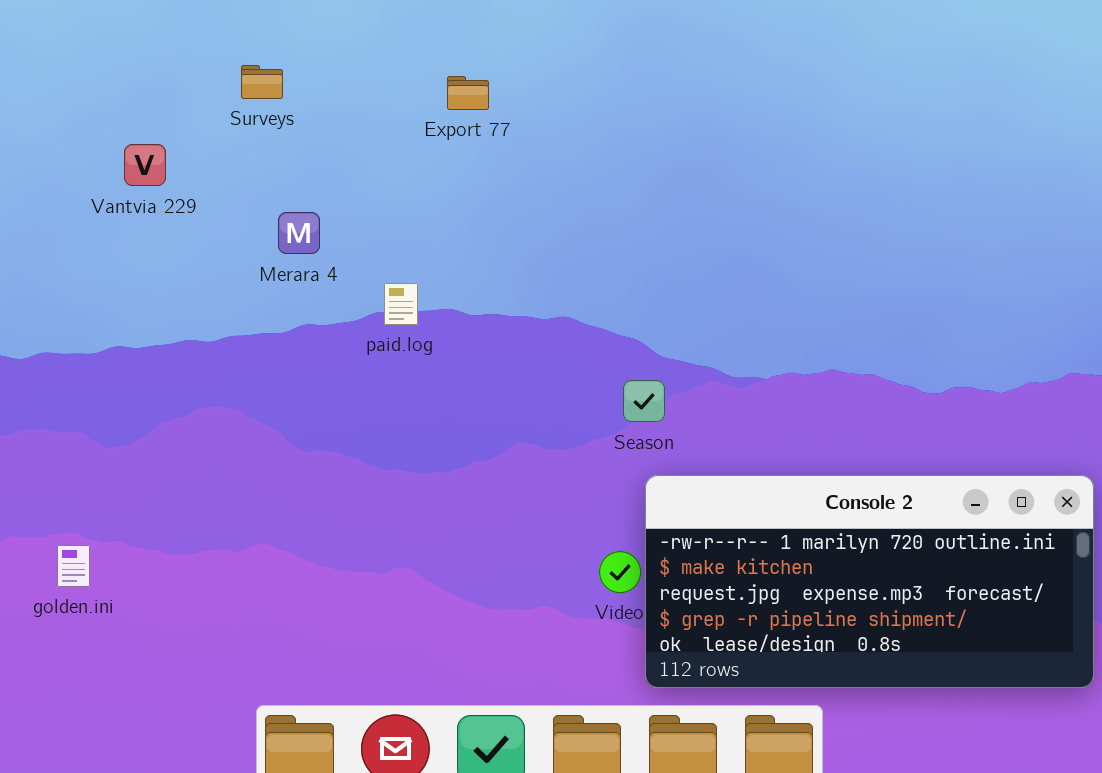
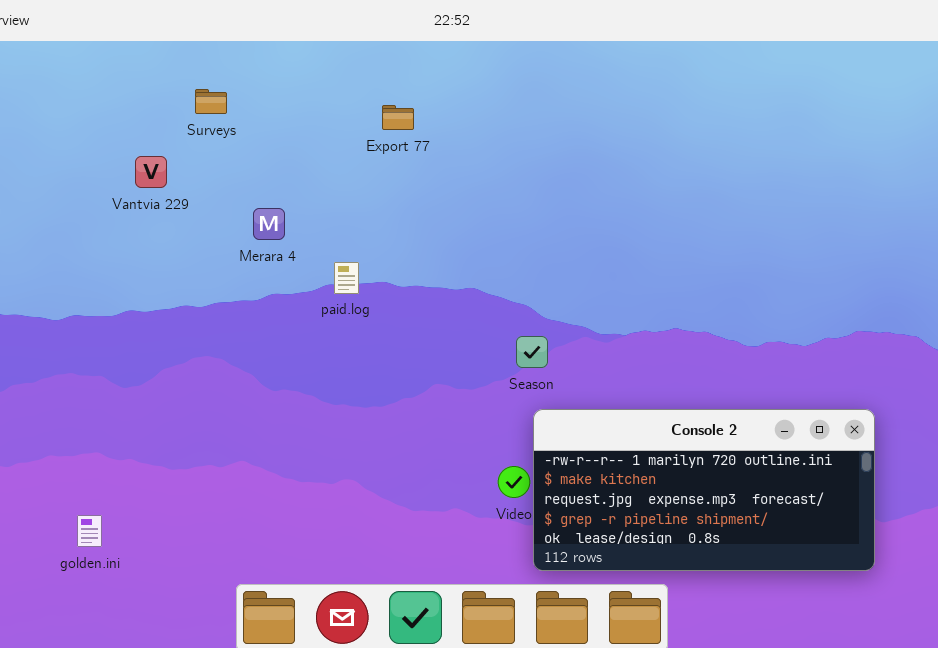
Surveys: [241,65,283,99] -> [195,89,227,114], moved
golden.ini: [57,545,90,587] -> [77,515,102,547], moved

